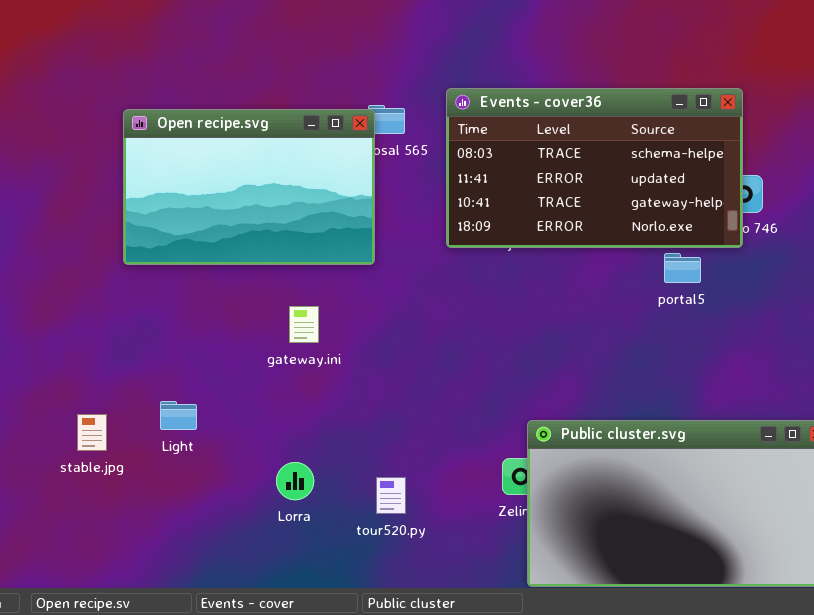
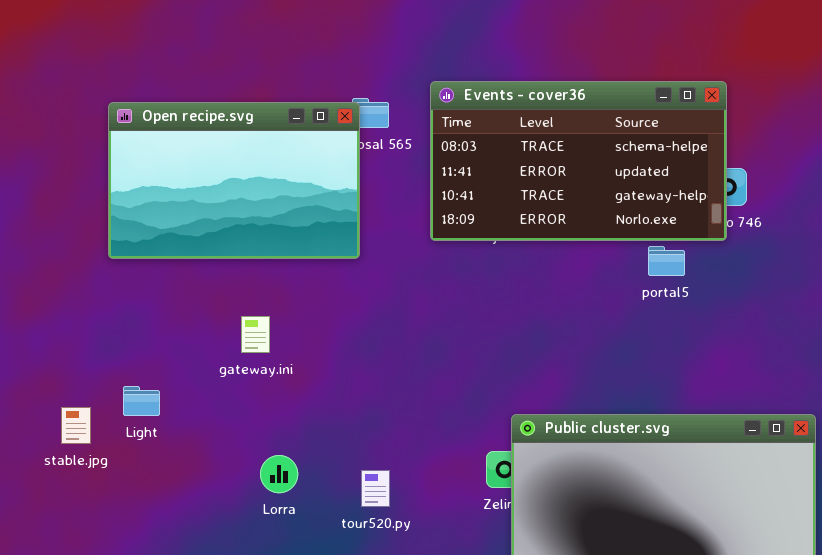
gateway.ini: [289,306,319,343] -> [241,316,270,353], moved
Light: [160,401,197,430] -> [123,386,160,416], moved

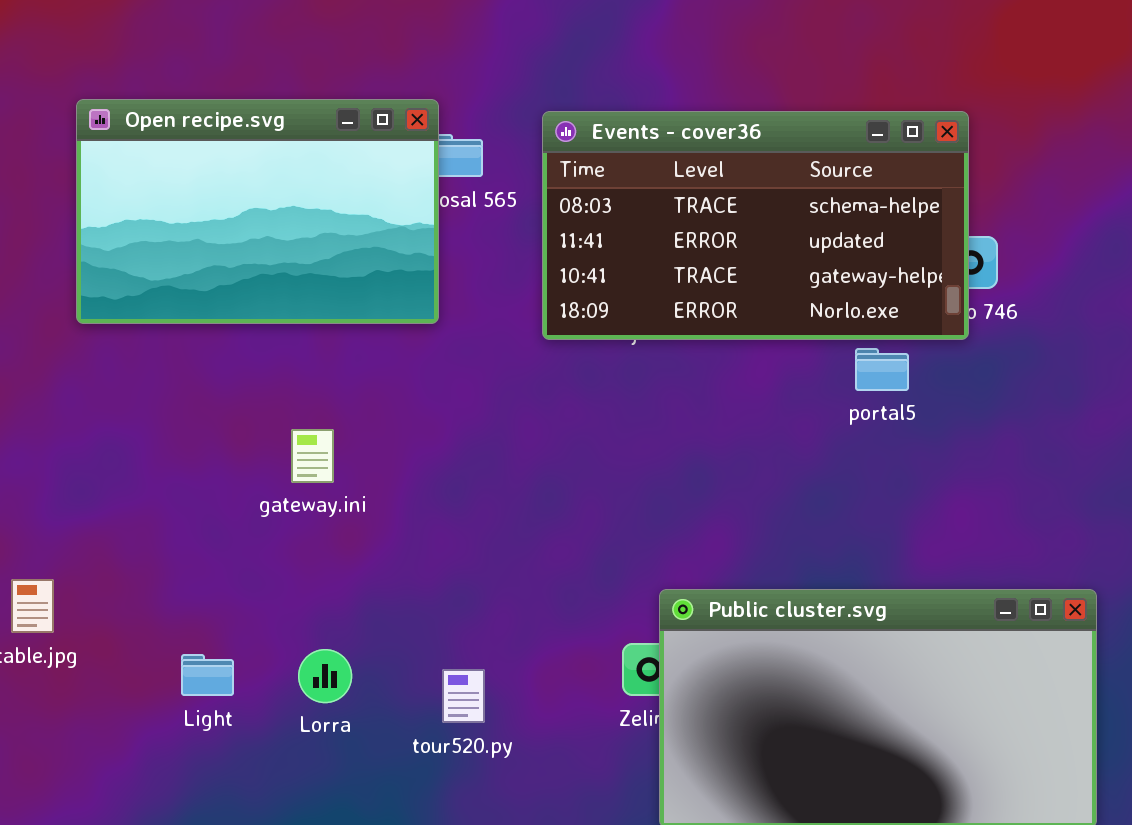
Open recipe.svg: [108,102,360,259] -> [76,99,439,324], moved
gateway.ini: [241,316,270,353] -> [291,429,334,483], moved
Light: [123,386,160,416] -> [181,654,234,696], moved

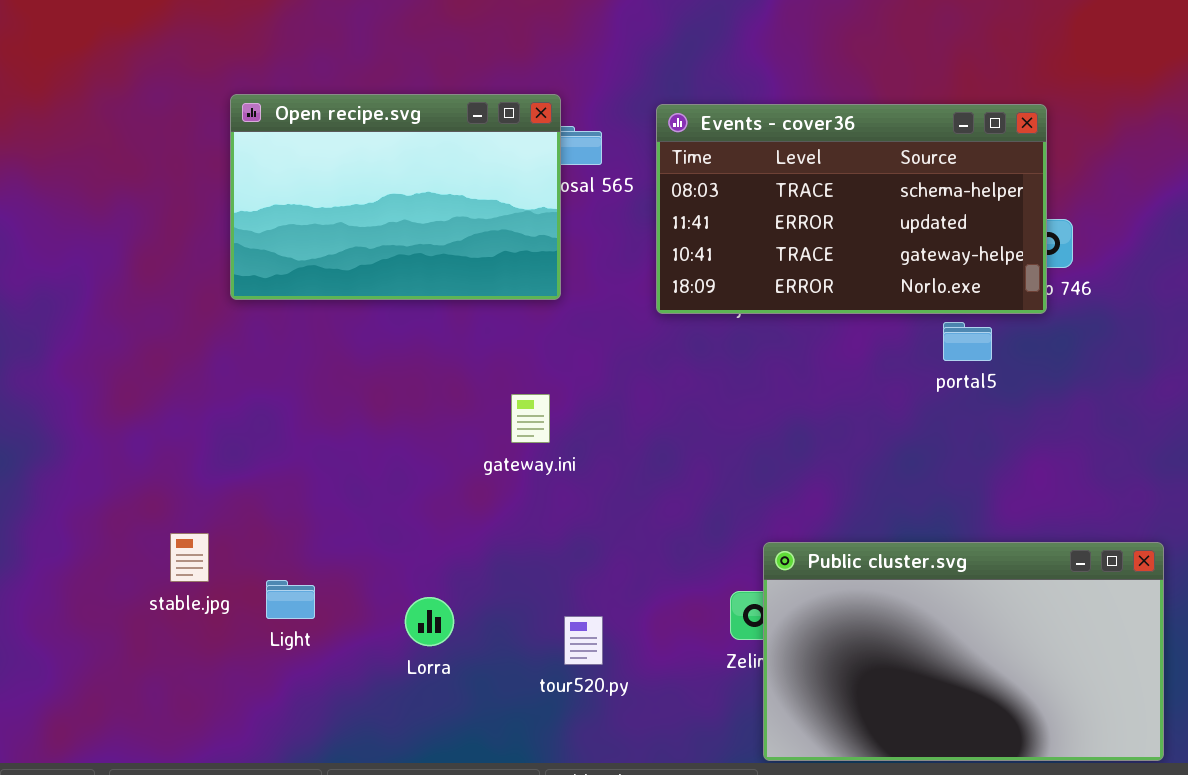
gateway.ini: [291,429,334,483] -> [511,394,550,443], moved
Lorra: [298,649,352,703] -> [405,597,454,646], moved
Light: [181,654,234,696] -> [266,580,315,619], moved

